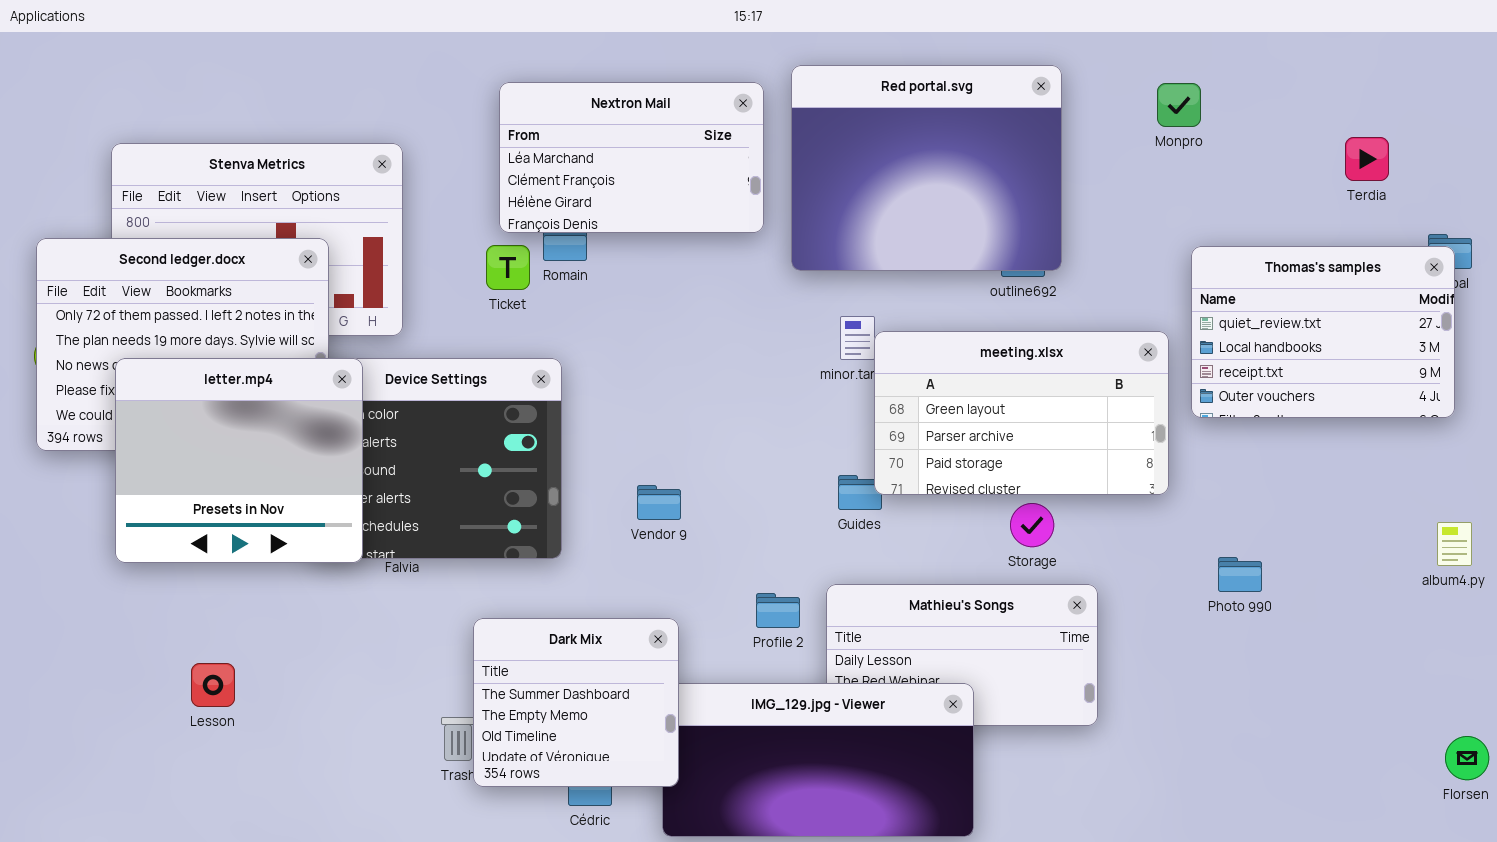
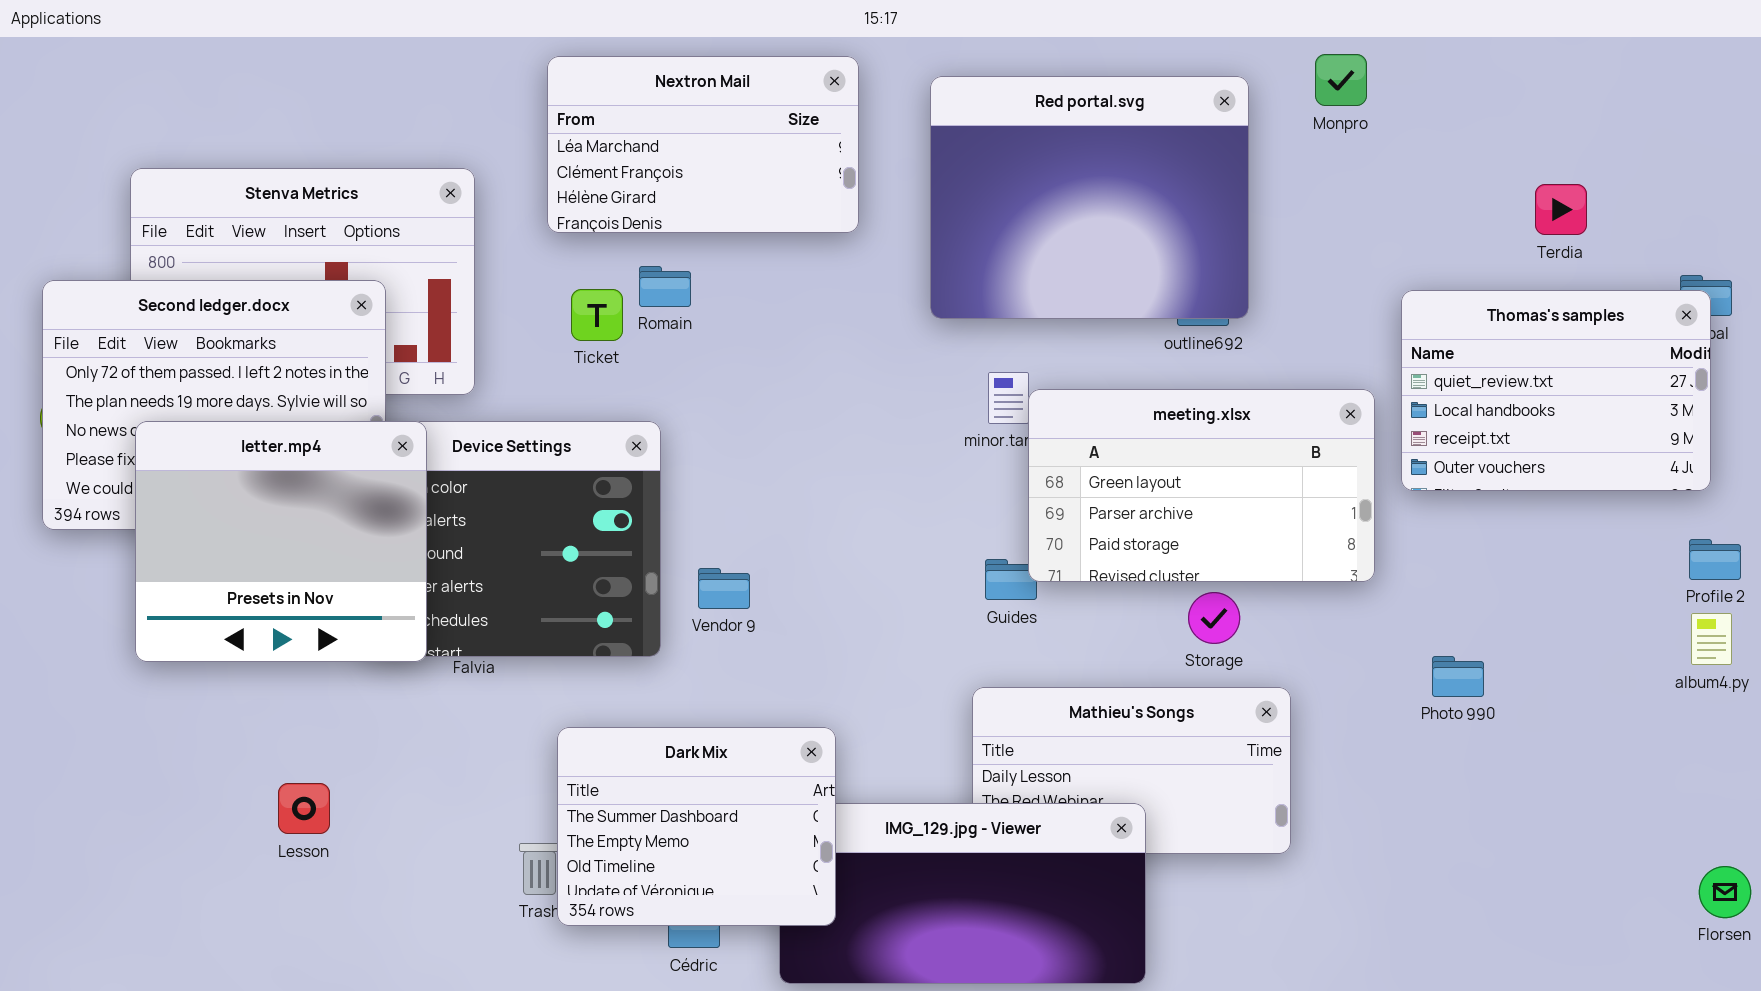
Nextron Mail: [499,82,764,233] -> [547,56,859,233], moved
Monpro: [1157,83,1201,127] -> [1315,54,1367,106], moved
Terdia: [1345,137,1389,181] -> [1535,184,1587,235], moved
Vendor 9: [637,485,681,520] -> [698,568,750,609], moved
Profile 2: [756,593,800,628] -> [1689,539,1741,580], moved
Dark Mix: [473,618,679,787] -> [557,727,836,926], resized
Lesson: [191,663,235,707] -> [278,783,330,834], moved

